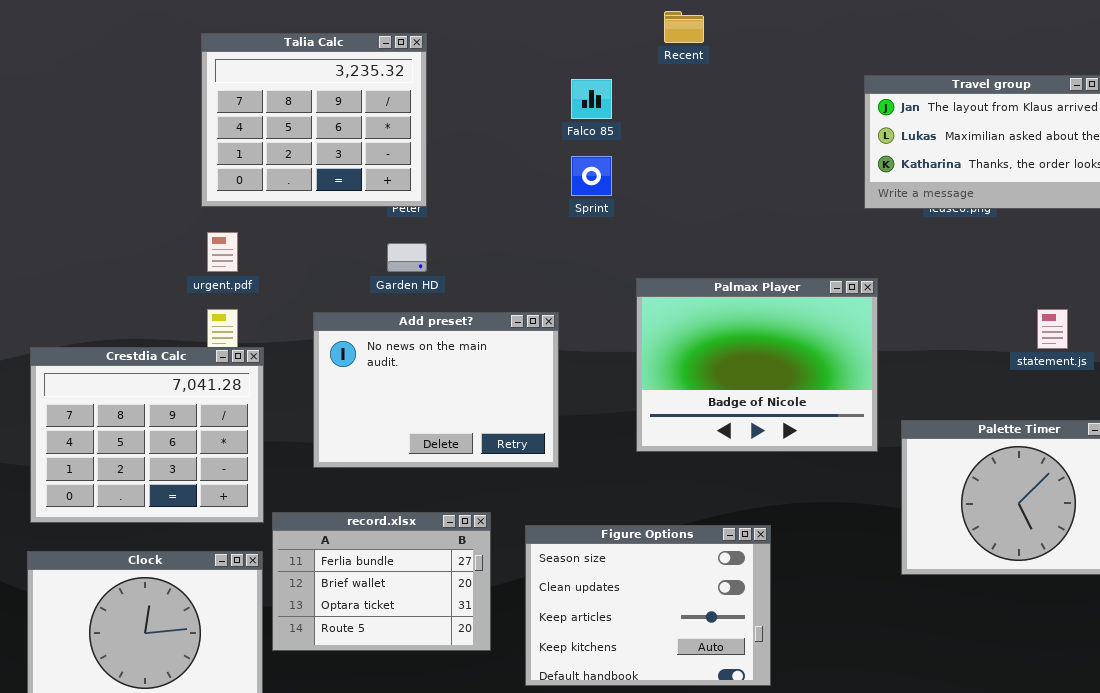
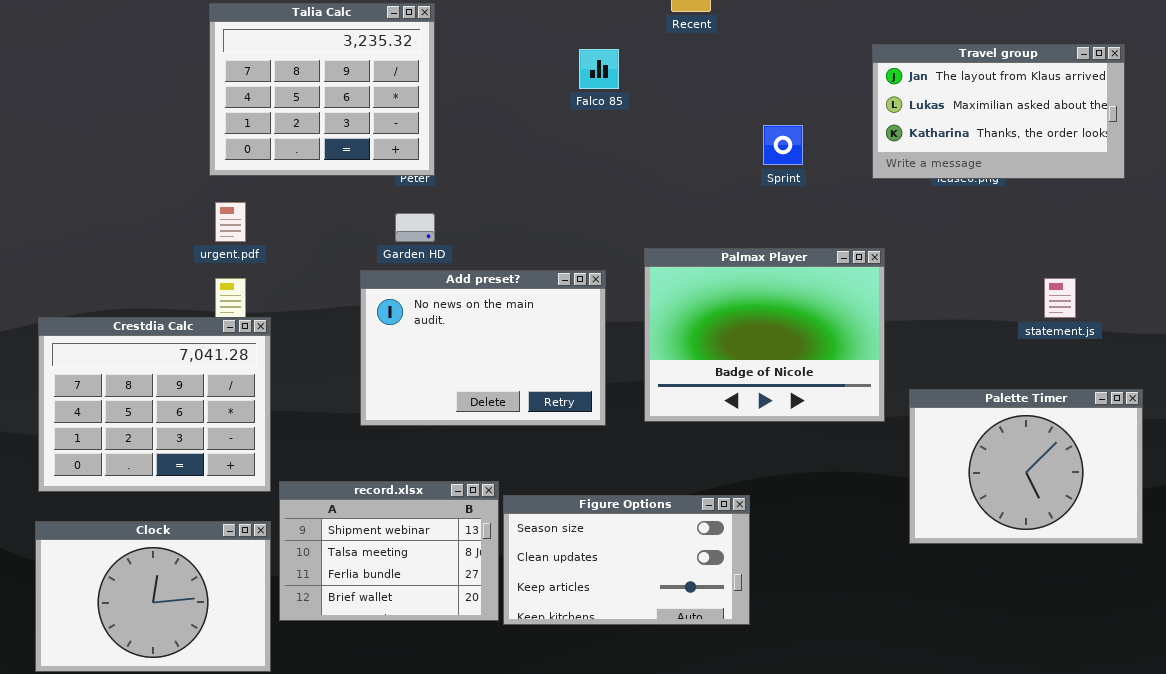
Sprint: [571,156,612,196] -> [763,125,803,165], moved
Add preset?: [313,312,559,468] -> [360,270,606,426], moved
record.xlsx: [272,512,491,651] -> [279,481,499,621], scrolled up 2 rows
Figure Options: [525,525,771,686] -> [503,495,750,625], moved, resized

